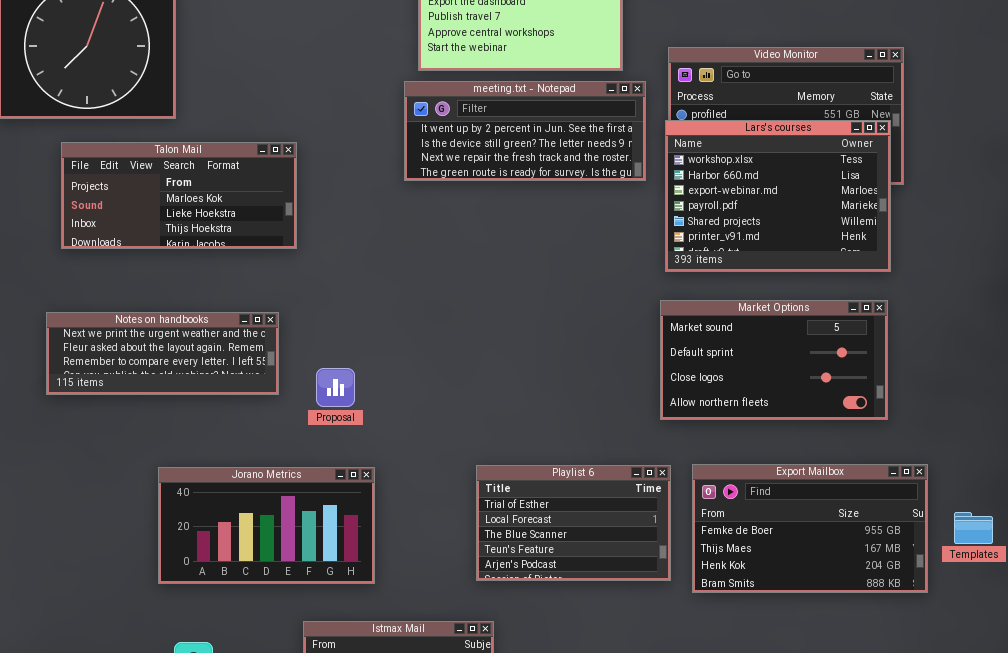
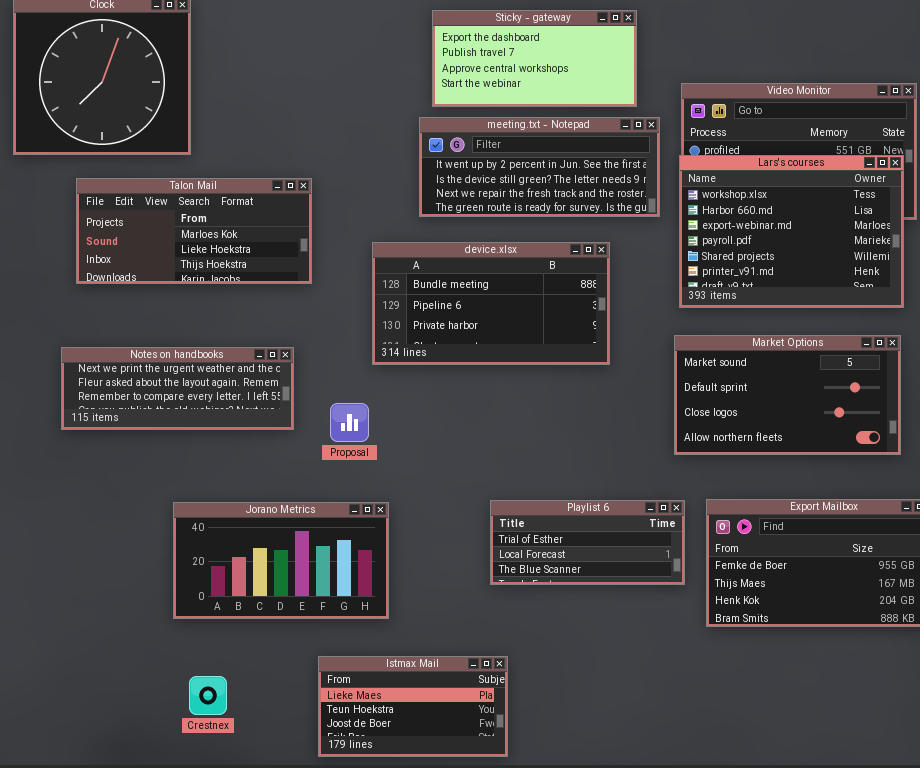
device.xlsx: none -> [372,242,610,365], opened
Playlist 6: [476,465,671,581] -> [490,500,685,585], resized

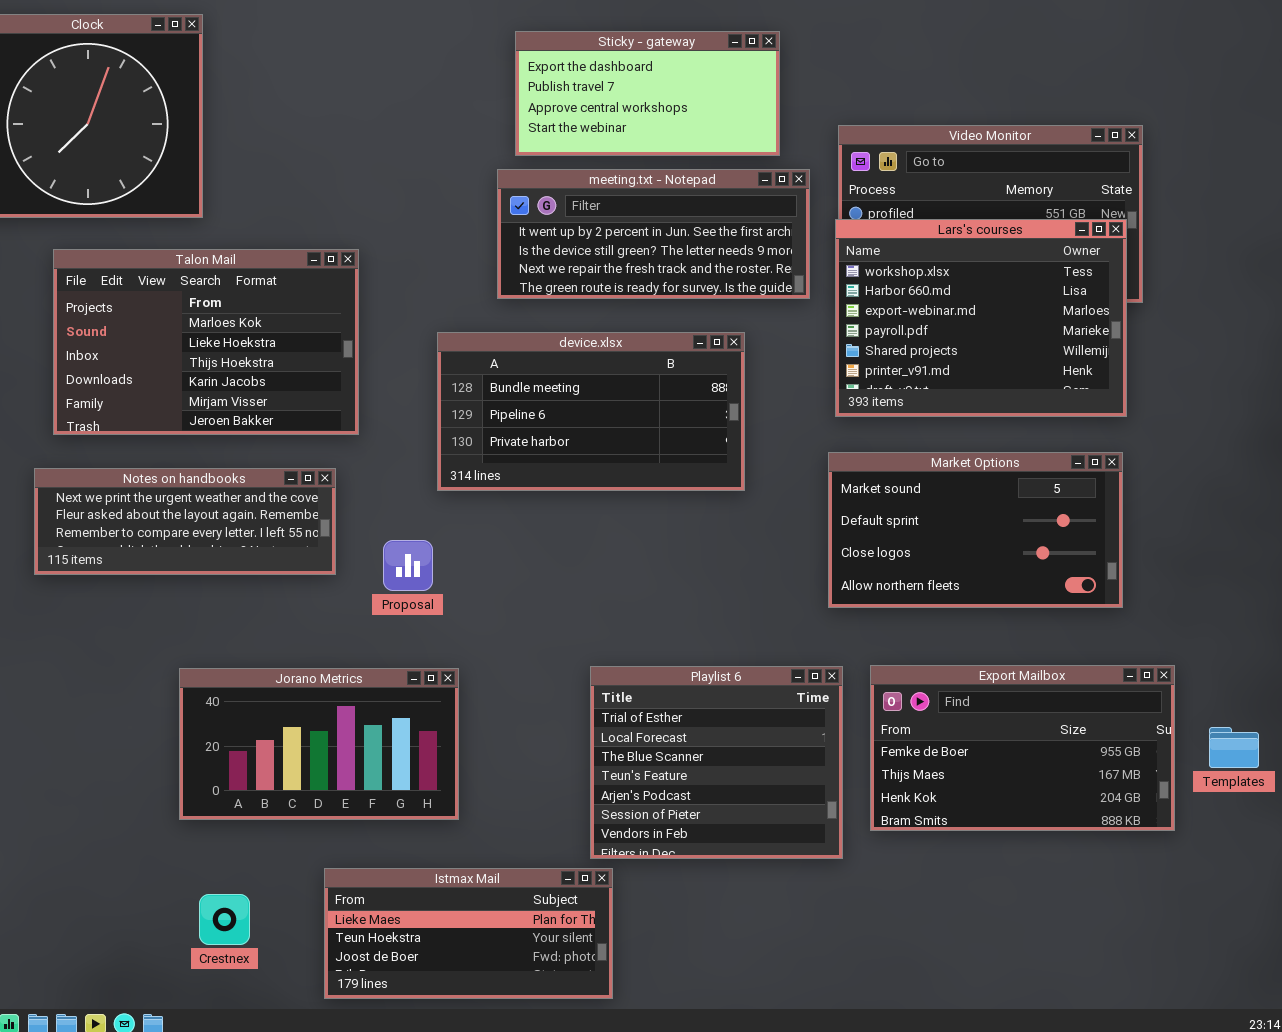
Talon Mail: [76,178,312,284] -> [53,249,359,435], resized
Playlist 6: [490,500,685,585] -> [590,666,843,859], resized
Istmax Mail: [318,656,508,757] -> [324,868,613,999], resized

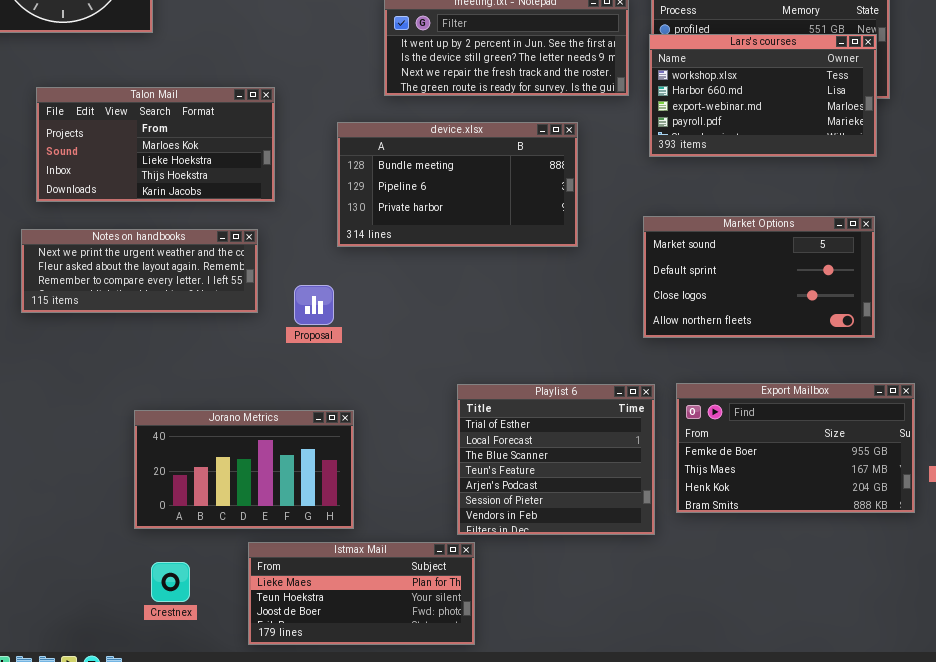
Lars's courses: [835,219,1127,417] -> [649,34,877,157], resized
Talon Mail: [53,249,359,435] -> [36,87,275,202], resized
Jorano Metrics: [179,668,459,820] -> [134,410,354,529], moved

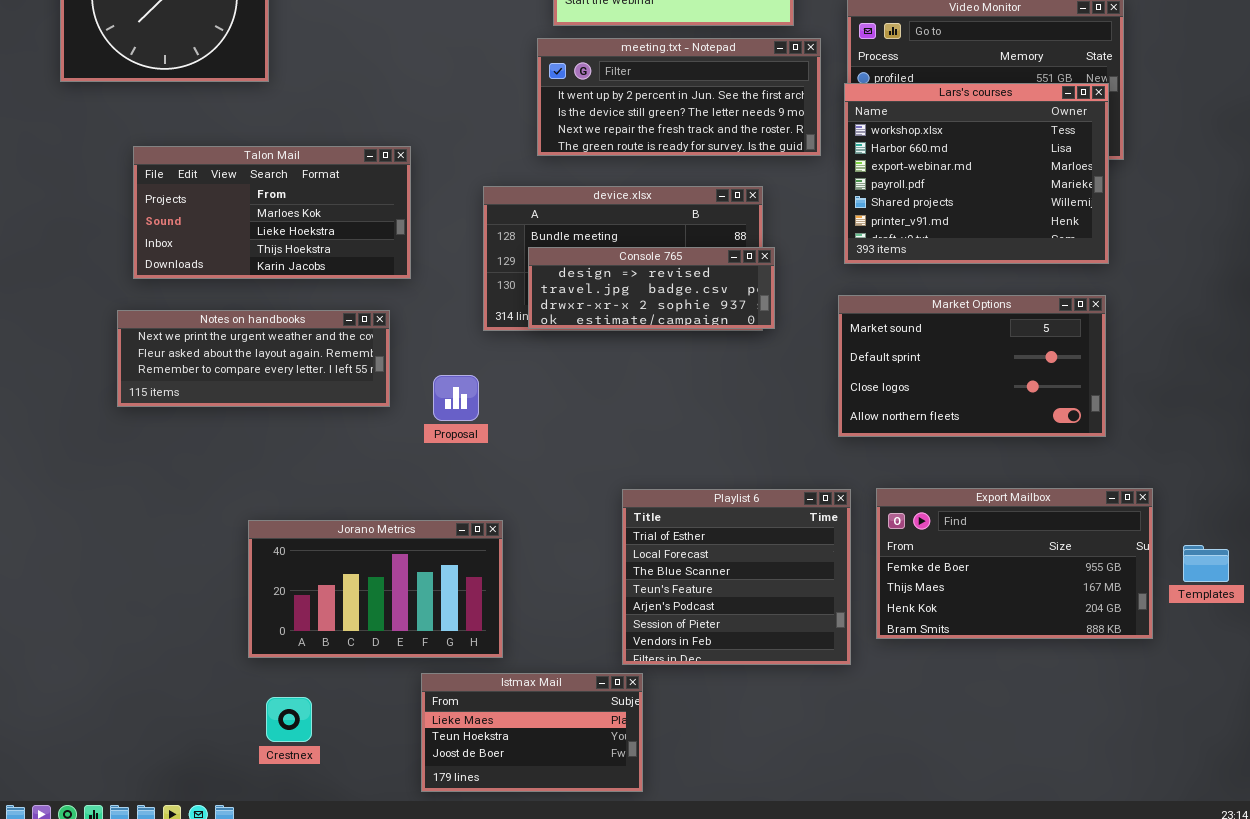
Lars's courses: [649,34,877,157] -> [844,83,1109,264], resized
Console 765: none -> [528,247,775,329], opened
Istmax Mail: [248,542,475,645] -> [421,673,643,792], resized

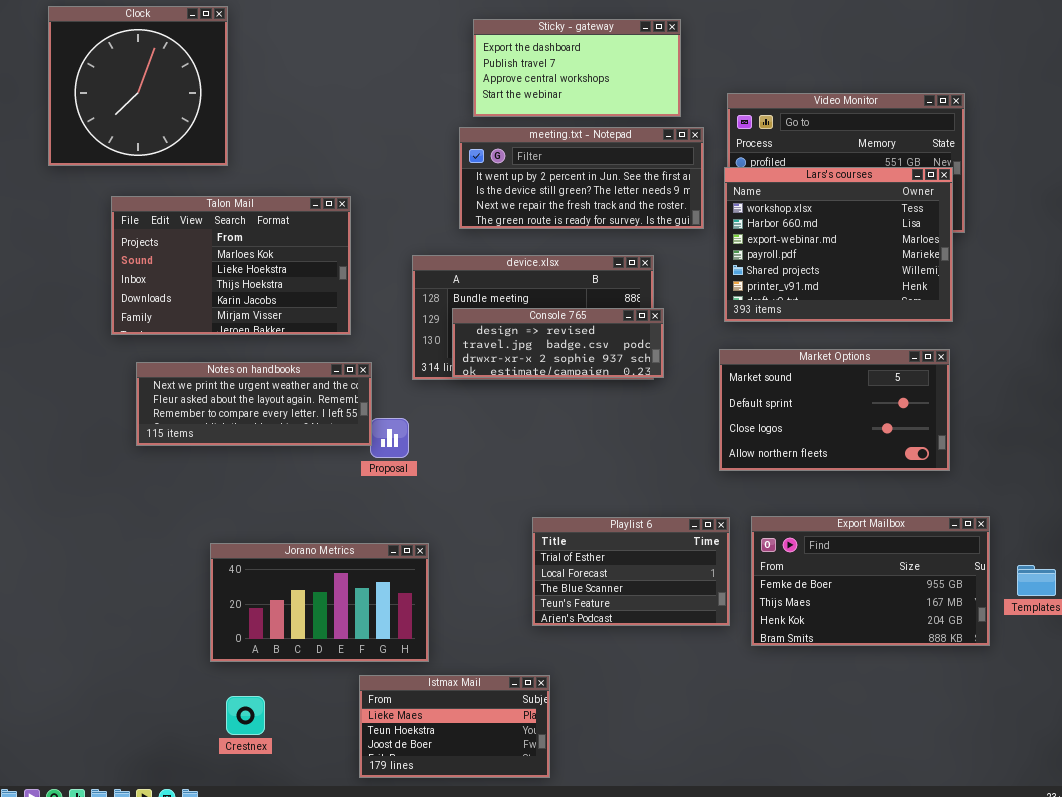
Talon Mail: [133,146,411,279] -> [111,196,351,335], resized
Notes on handbooks: [117,310,390,407] -> [136,362,372,446], moved
Playlist 6: [622,489,851,665] -> [532,517,730,626], resized

